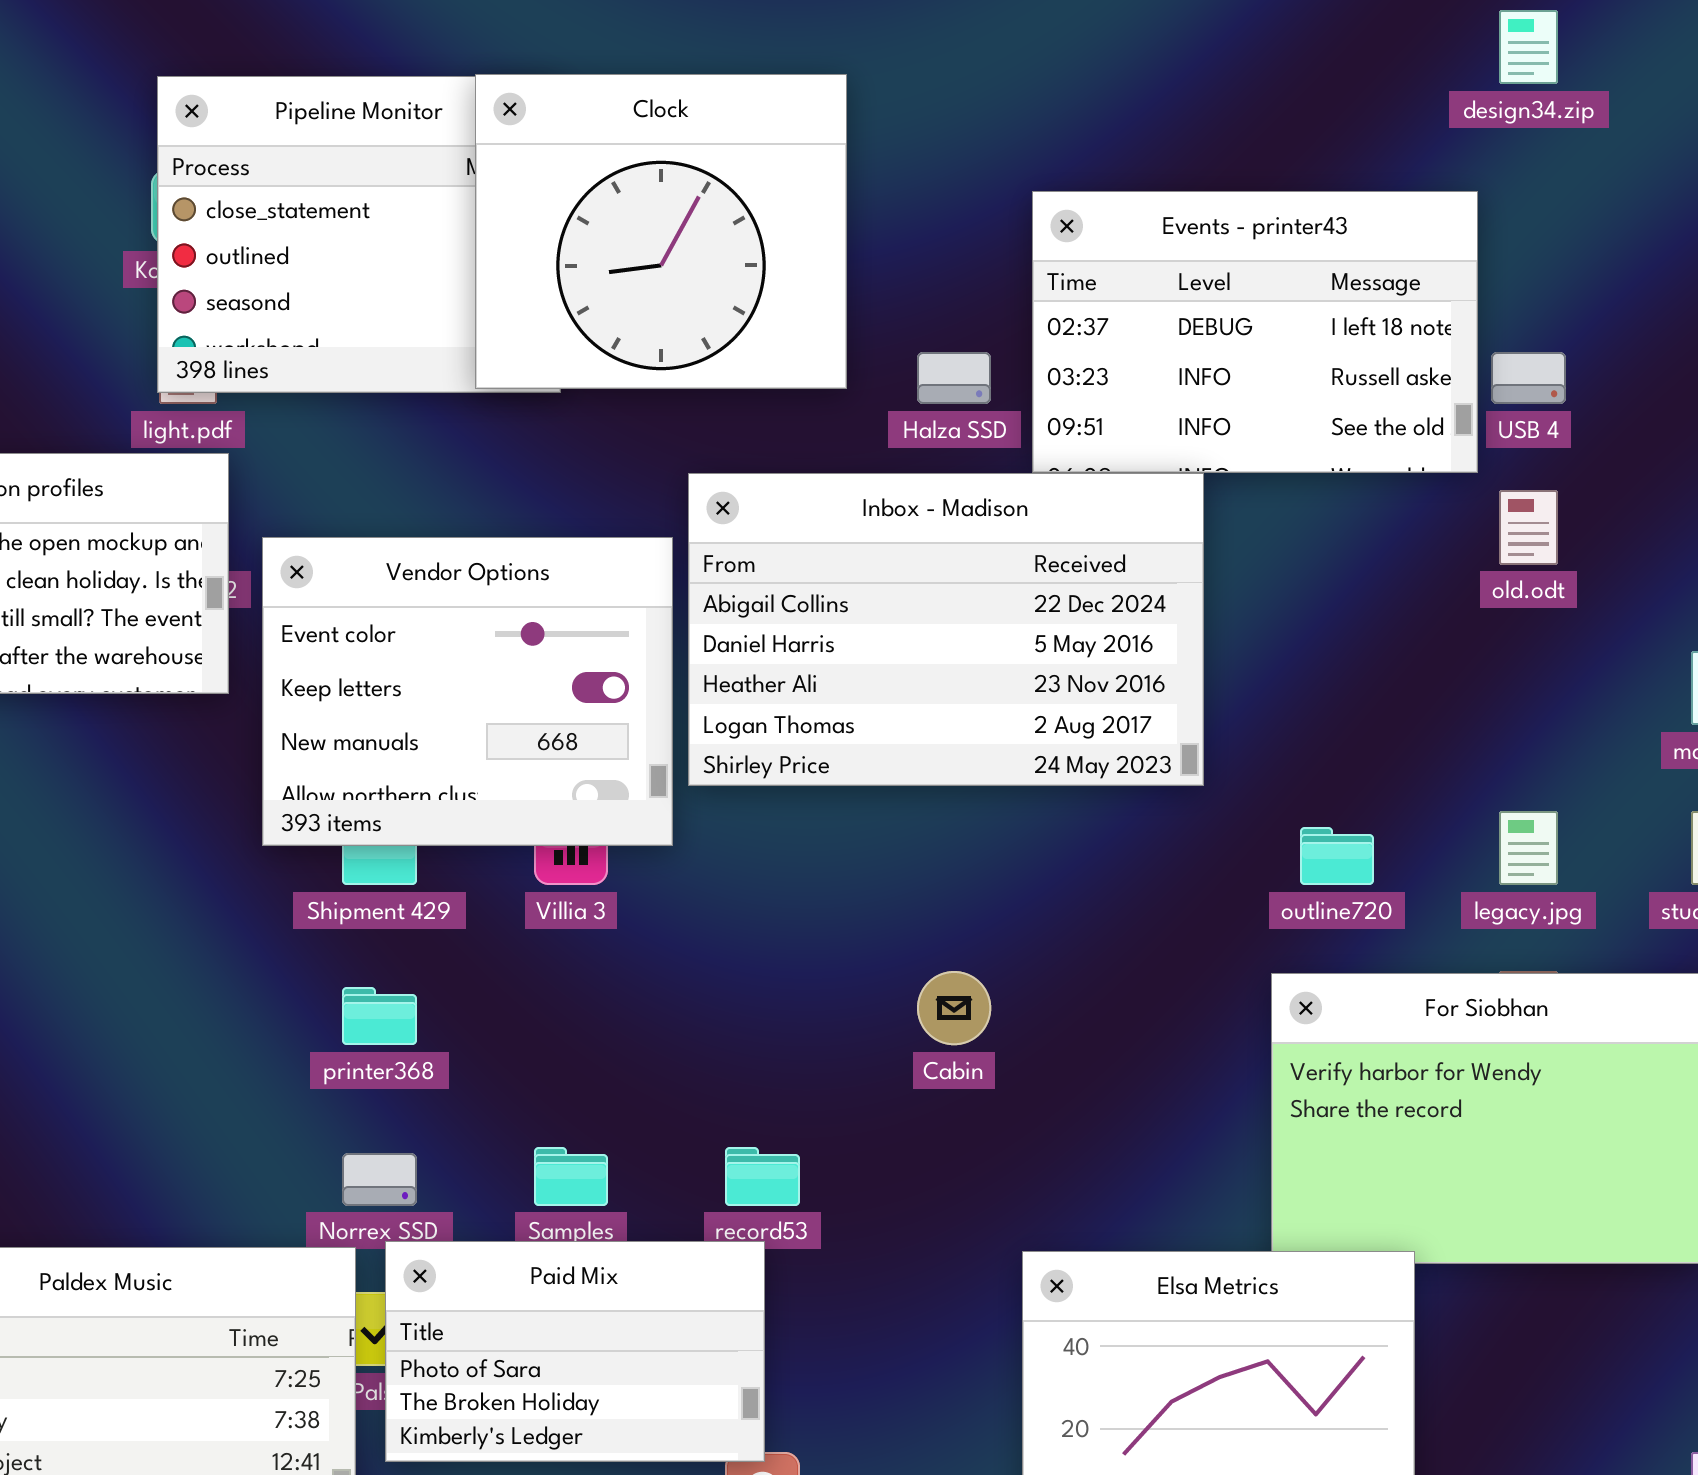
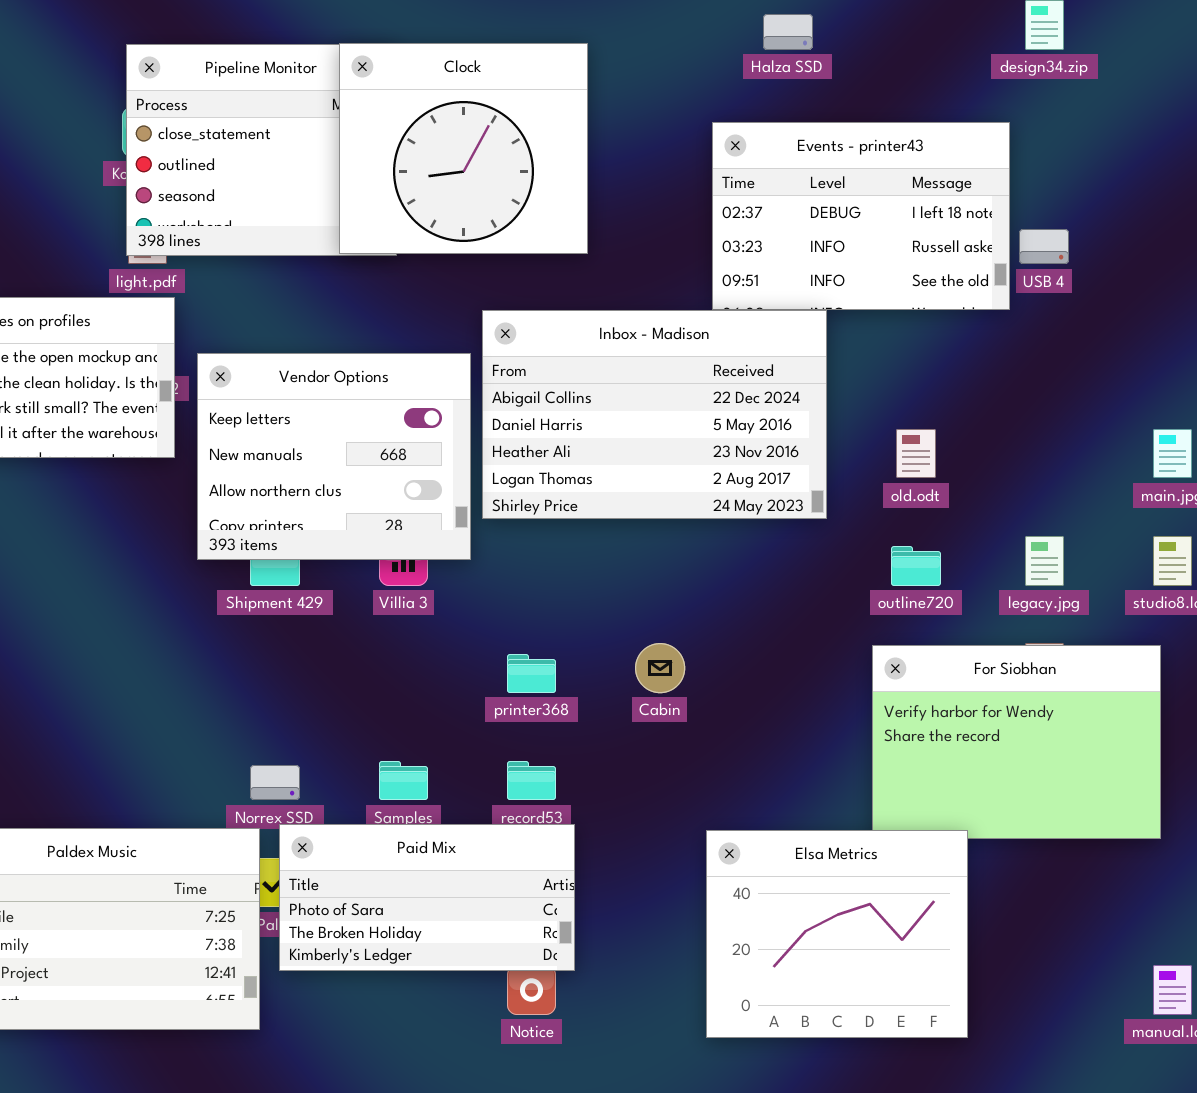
Halza SSD: [917,352,991,404] -> [763,14,813,50], moved
old.odt: [1499,490,1558,565] -> [896,429,936,478], moved
Vendor Options: [262,537,673,846] -> [197,353,471,560], scrolled down 1 row
printer368: [342,987,417,1045] -> [507,654,556,693], moved
Paid Mix: [385,1241,765,1462] -> [279,824,575,971], resized

